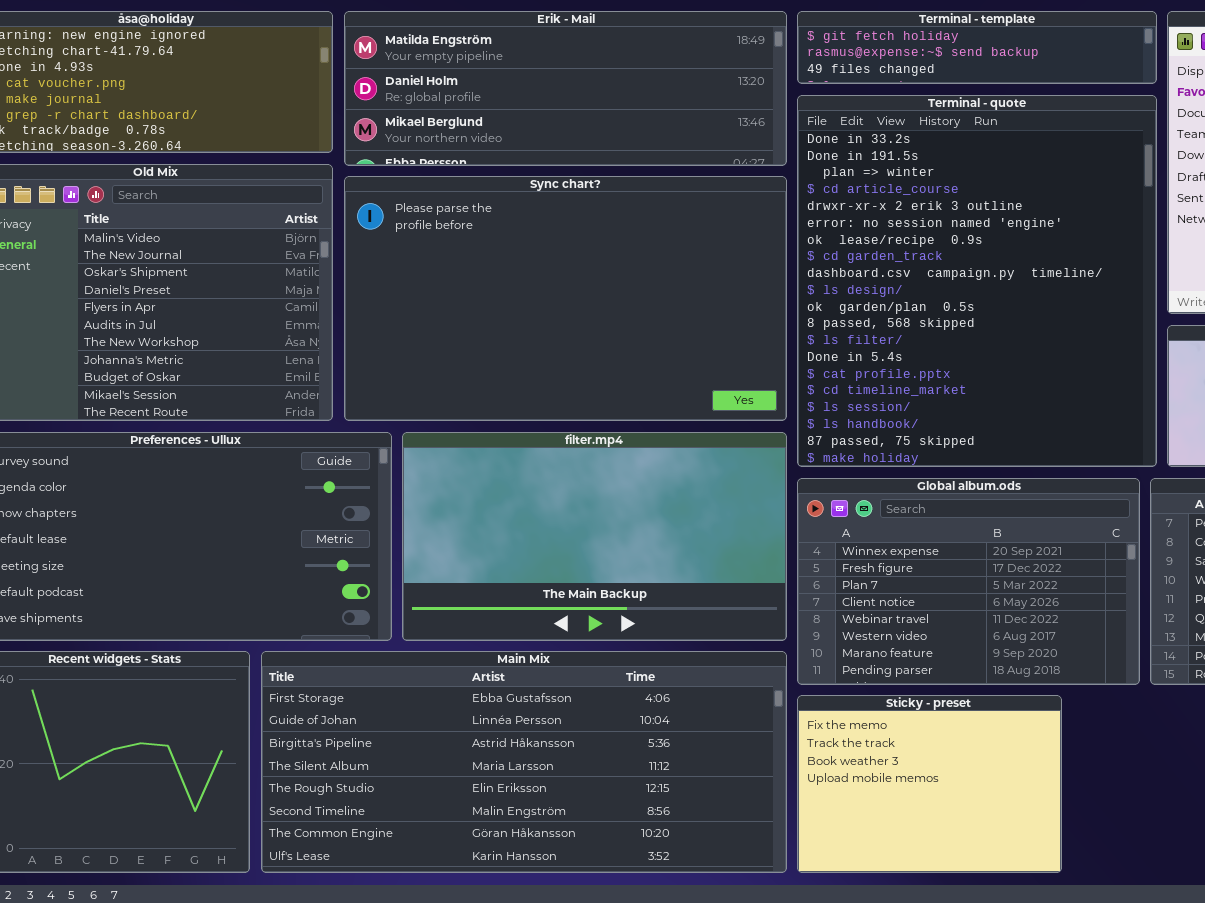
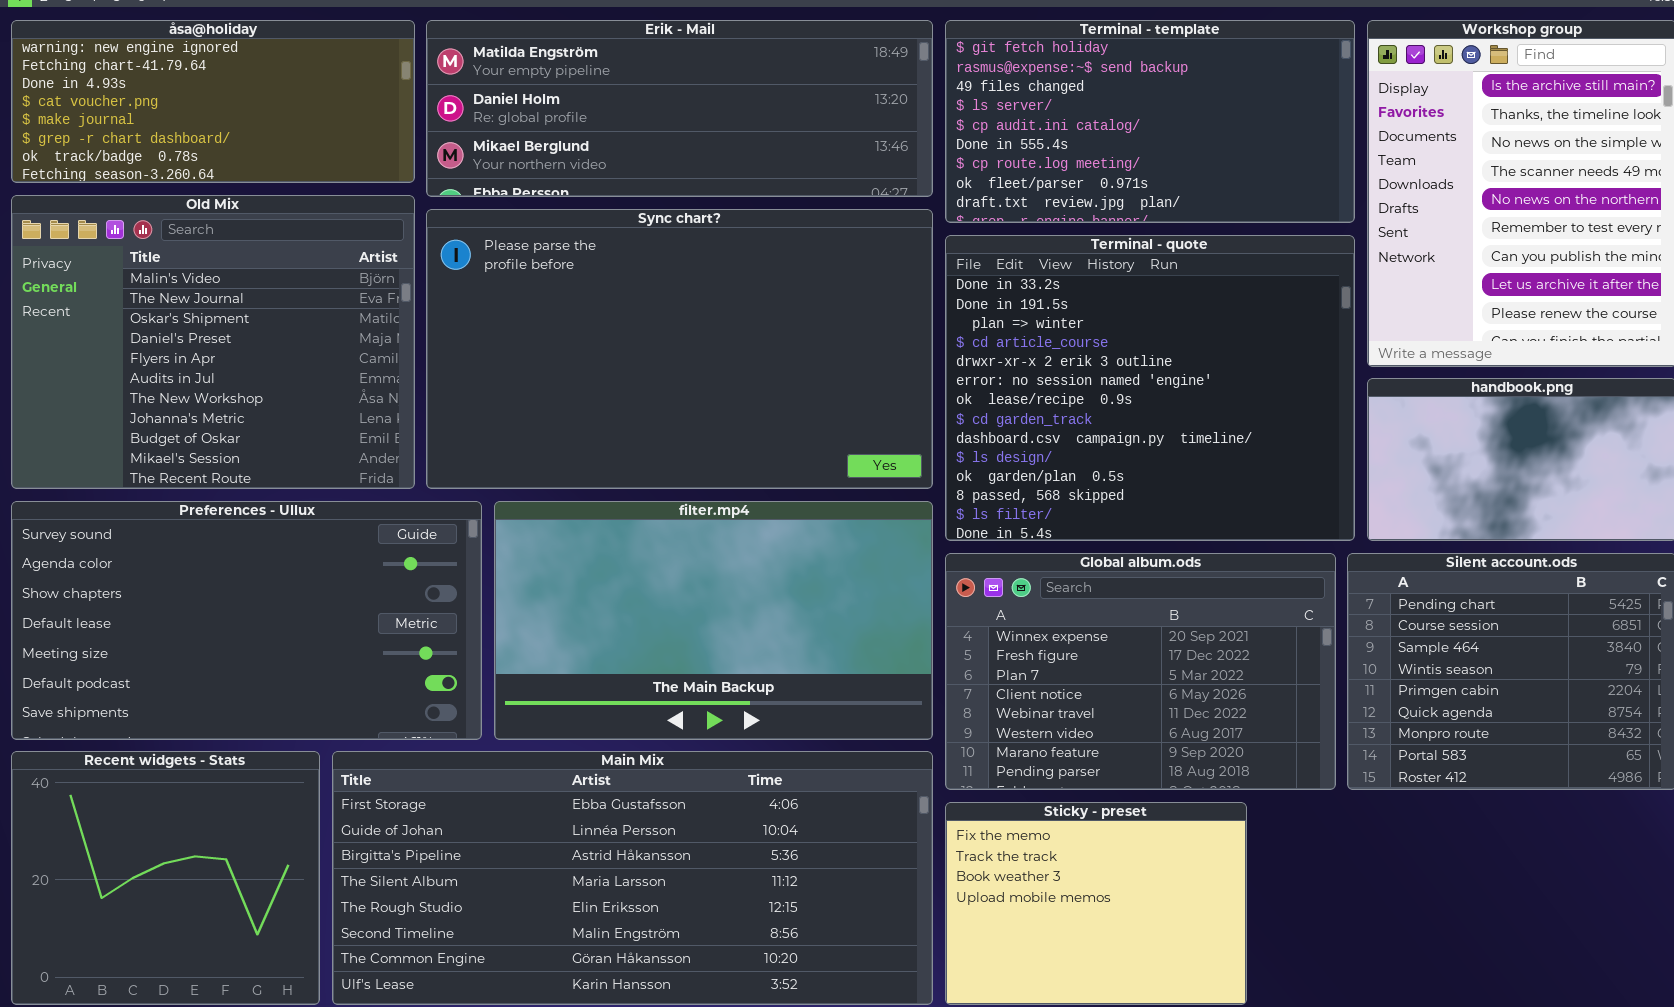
Terminal - template: [797,11,1157,84] -> [945,20,1355,223], resized
Terminal - quote: [797,95,1157,467] -> [945,235,1355,541], resized

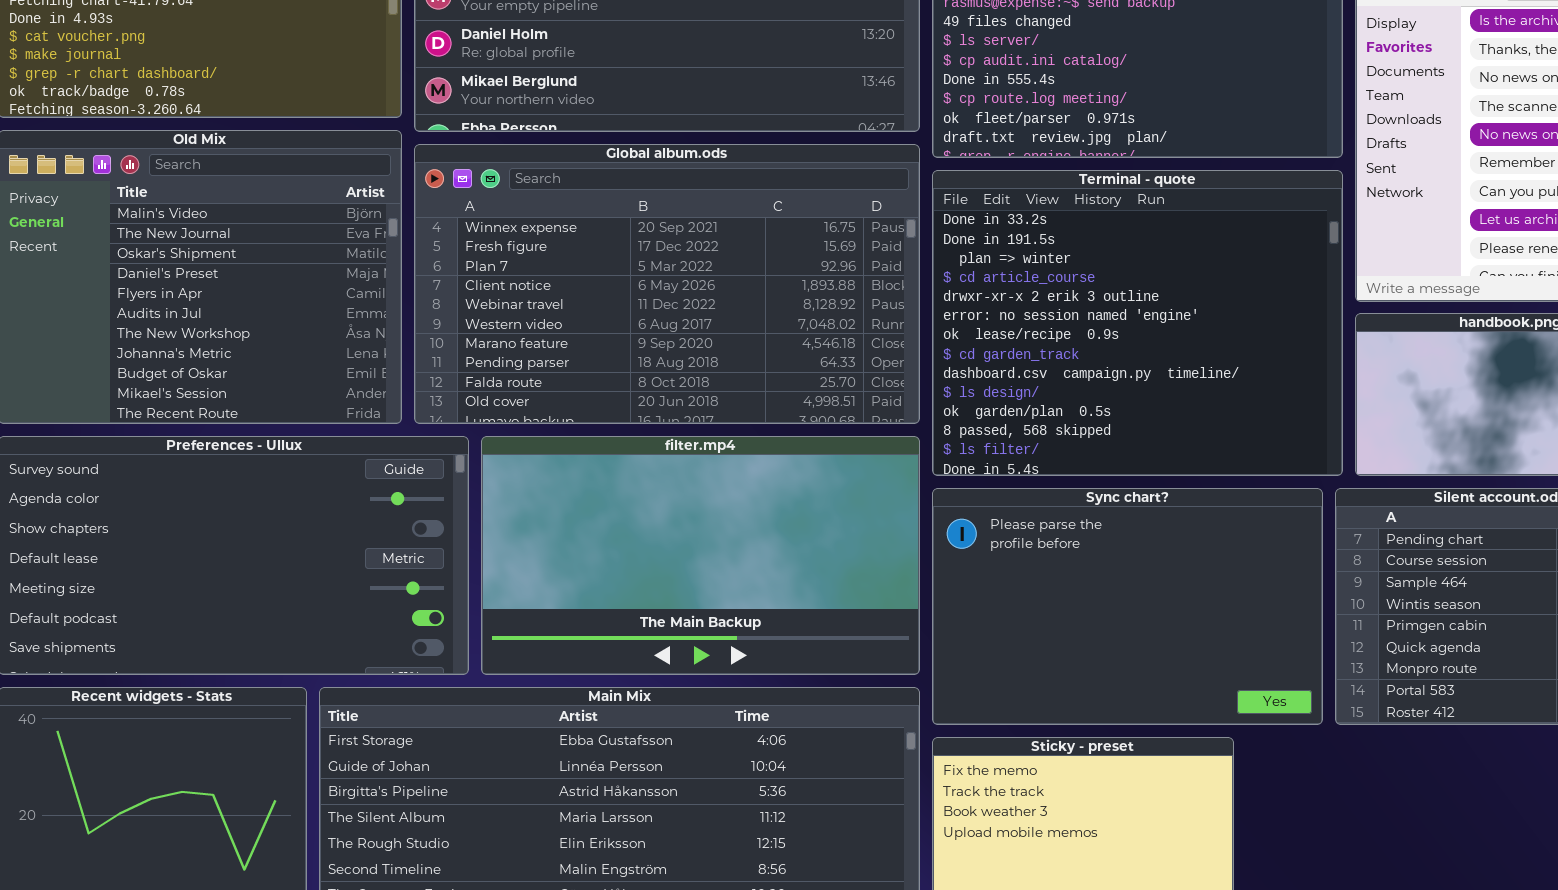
Sync chart?: [426,209,933,489] -> [932,488,1323,725], moved, resized
Global album.ods: [945,553,1336,790] -> [414,144,920,424], moved, resized

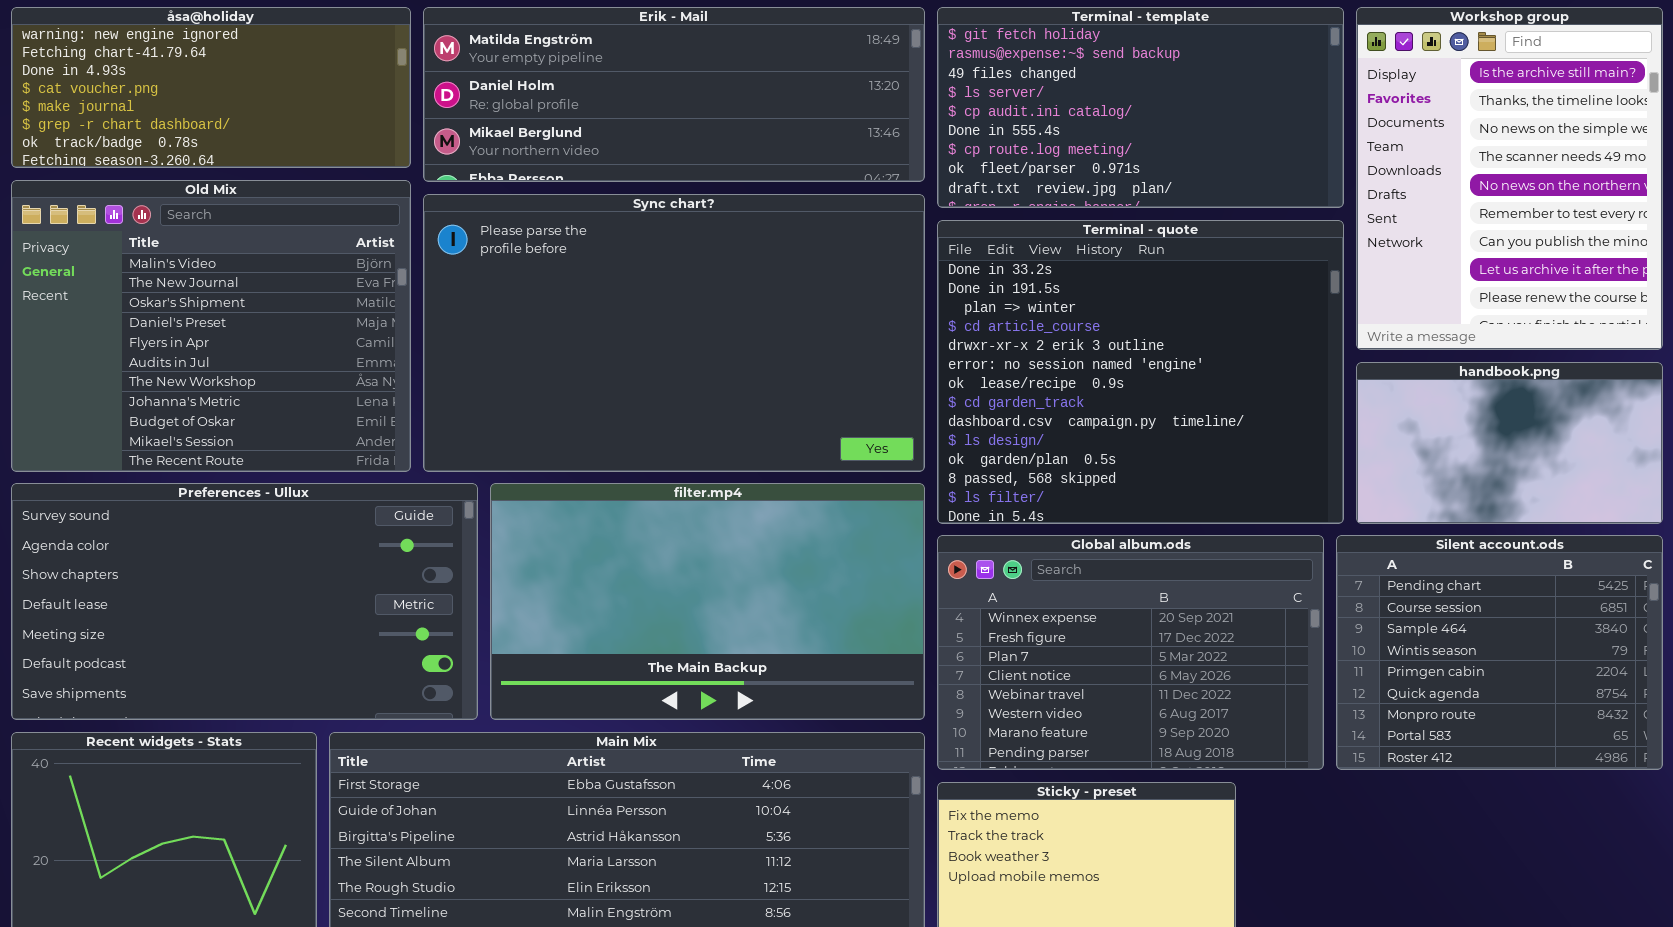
Global album.ods: [414,144,920,424] -> [937,535,1324,770], moved, resized
Sync chart?: [932,488,1323,725] -> [423,194,925,472], moved, resized

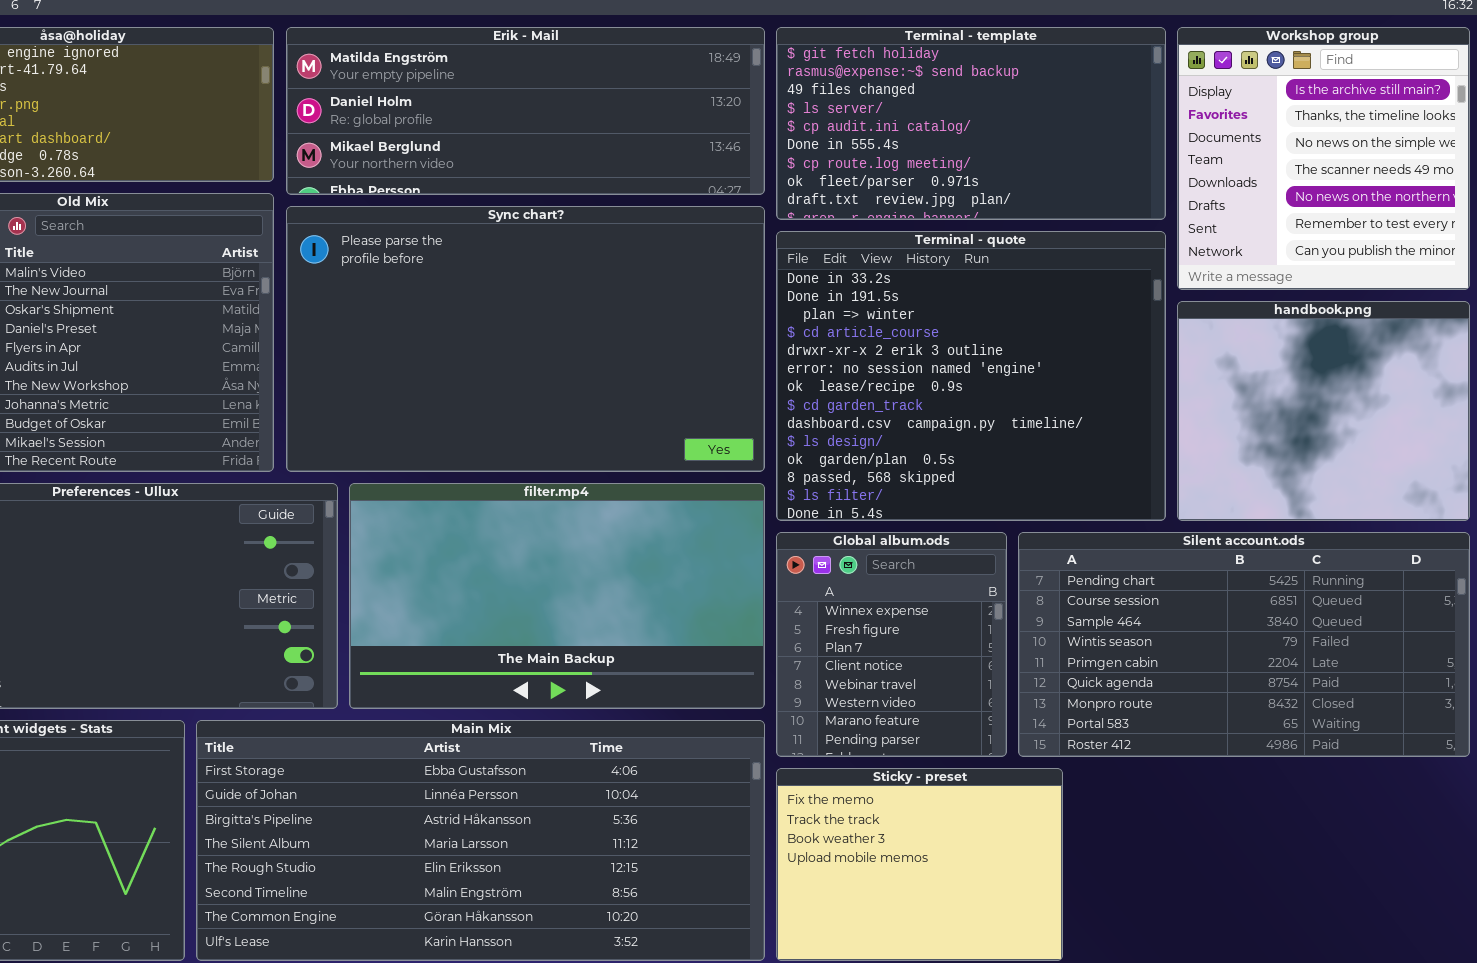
Workshop group: [1356,7,1663,350] -> [1177,27,1470,290], resized
handbook.png: [1356,362,1663,524] -> [1177,301,1470,521], resized
Global album.ods: [937,535,1324,770] -> [776,532,1007,757], resized
Silent account.ods: [1336,535,1663,770] -> [1018,532,1470,757], resized

